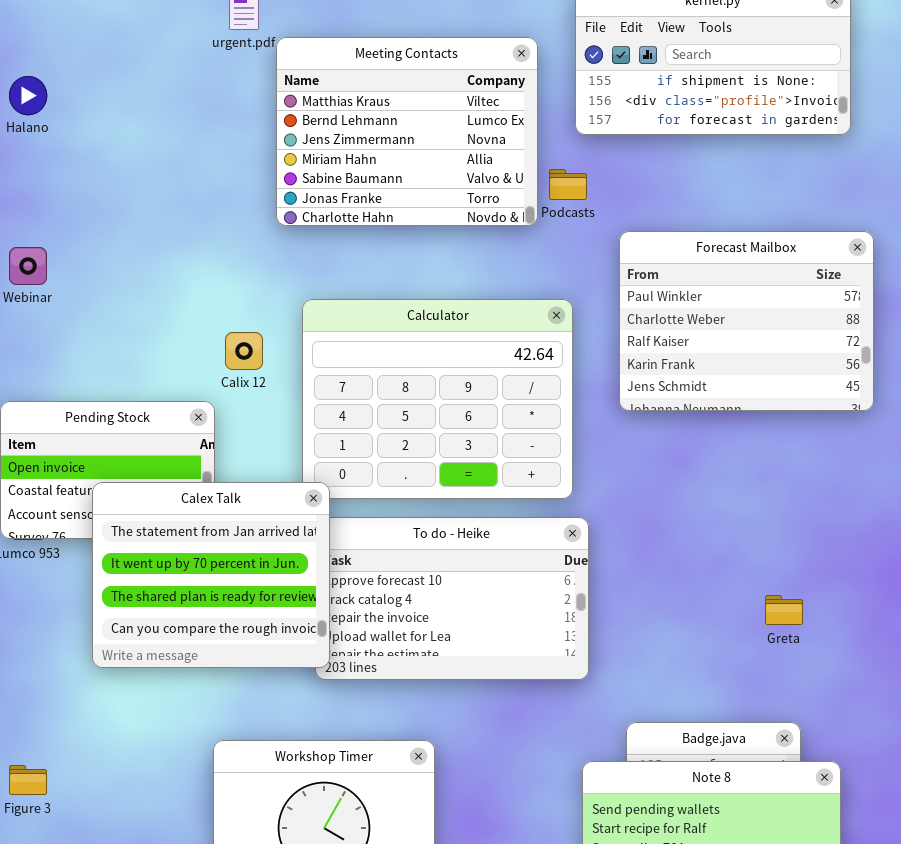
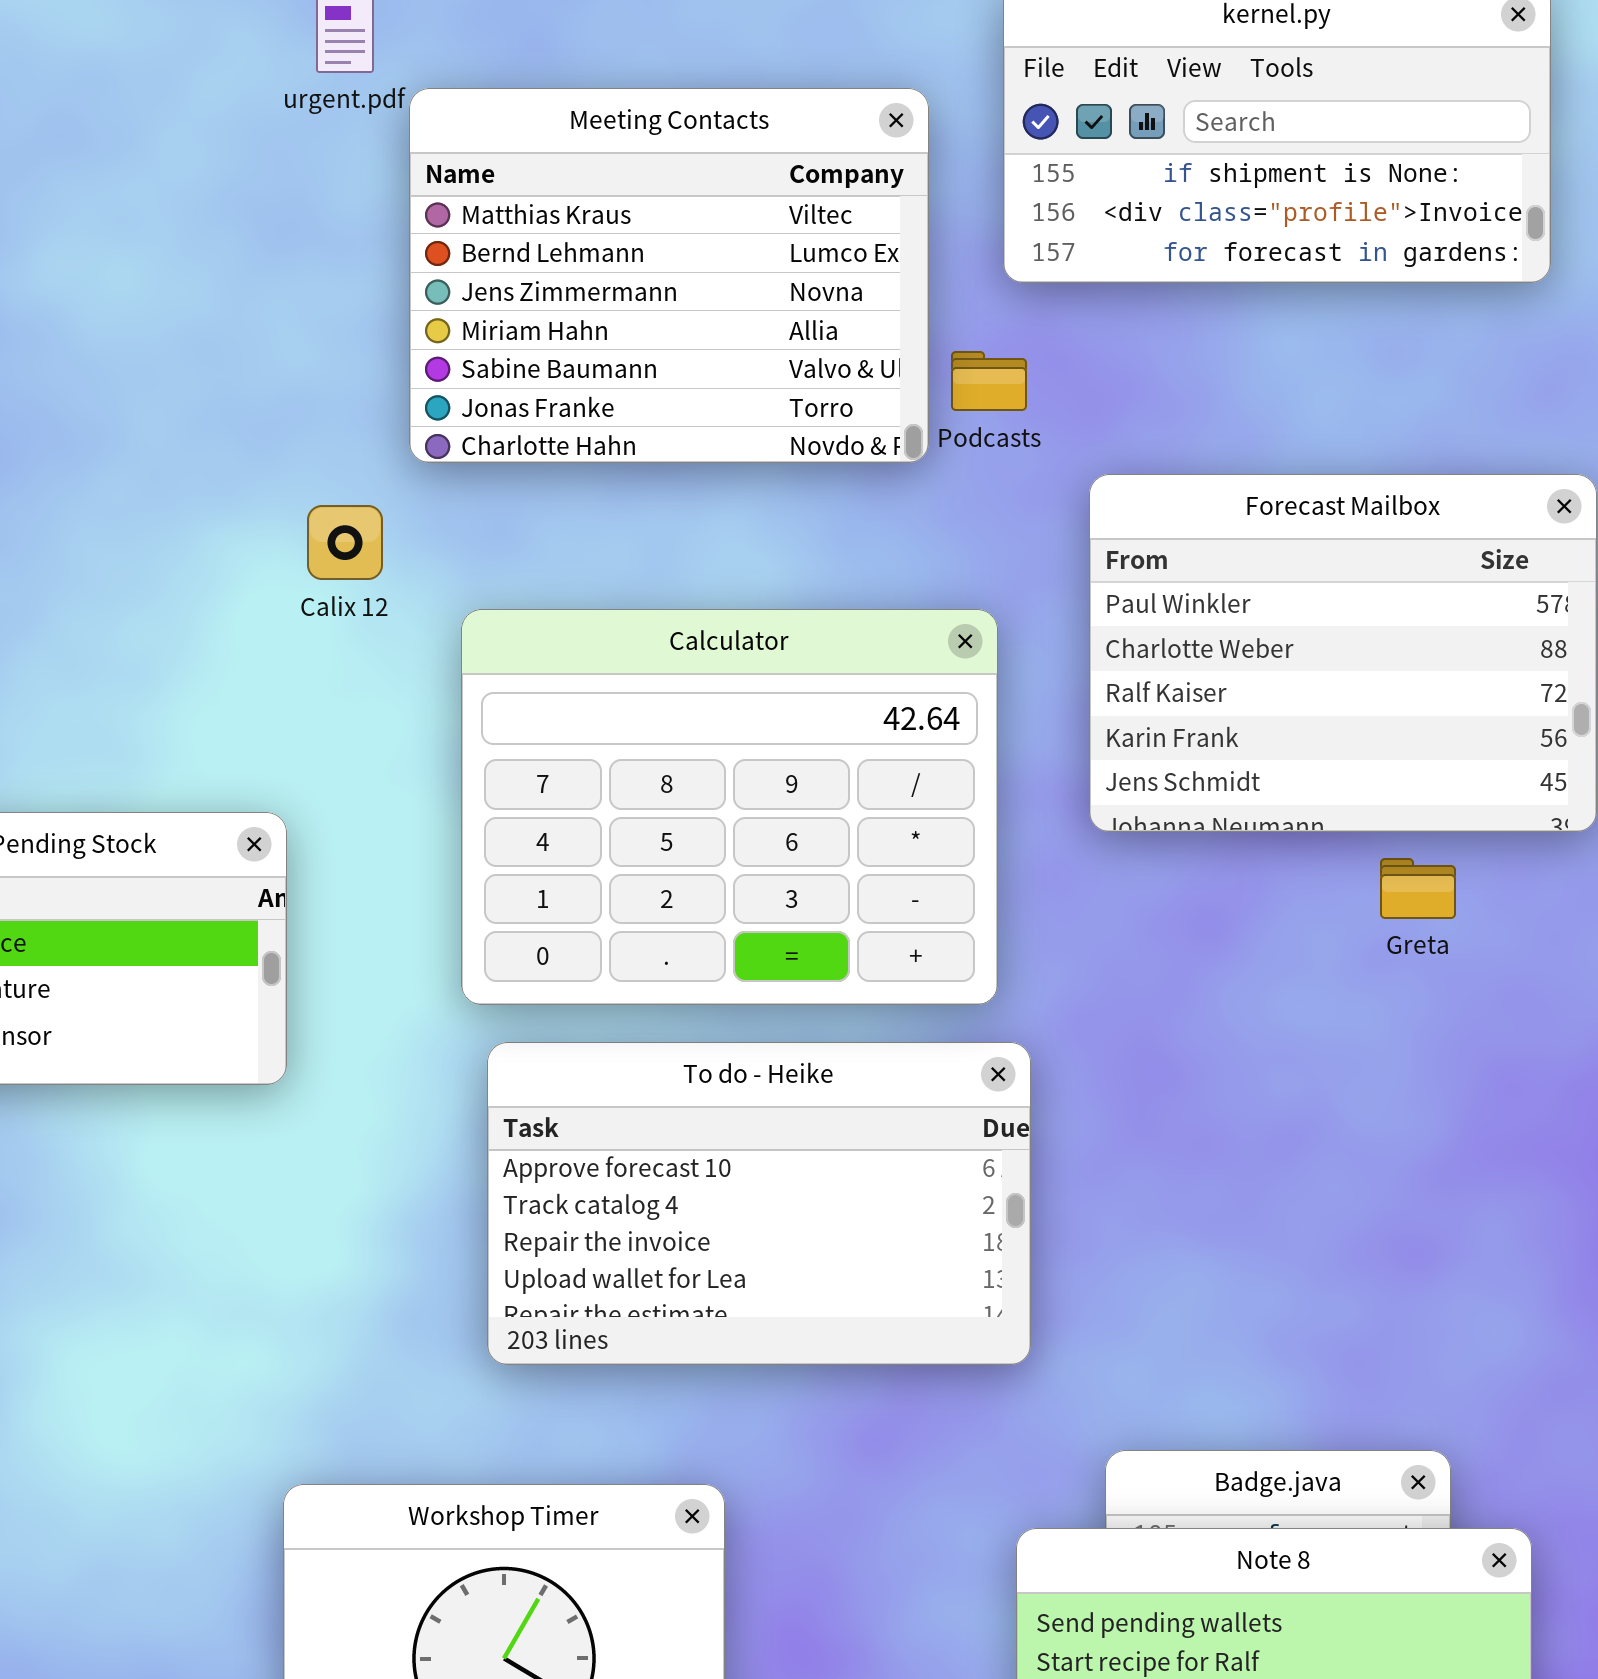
Calix 12: [225,332,263,370] -> [307,505,383,580], moved
Calex Talk: [92,482,330,668] -> none, closed
Greta: [765,595,803,625] -> [1380,858,1456,919], moved

